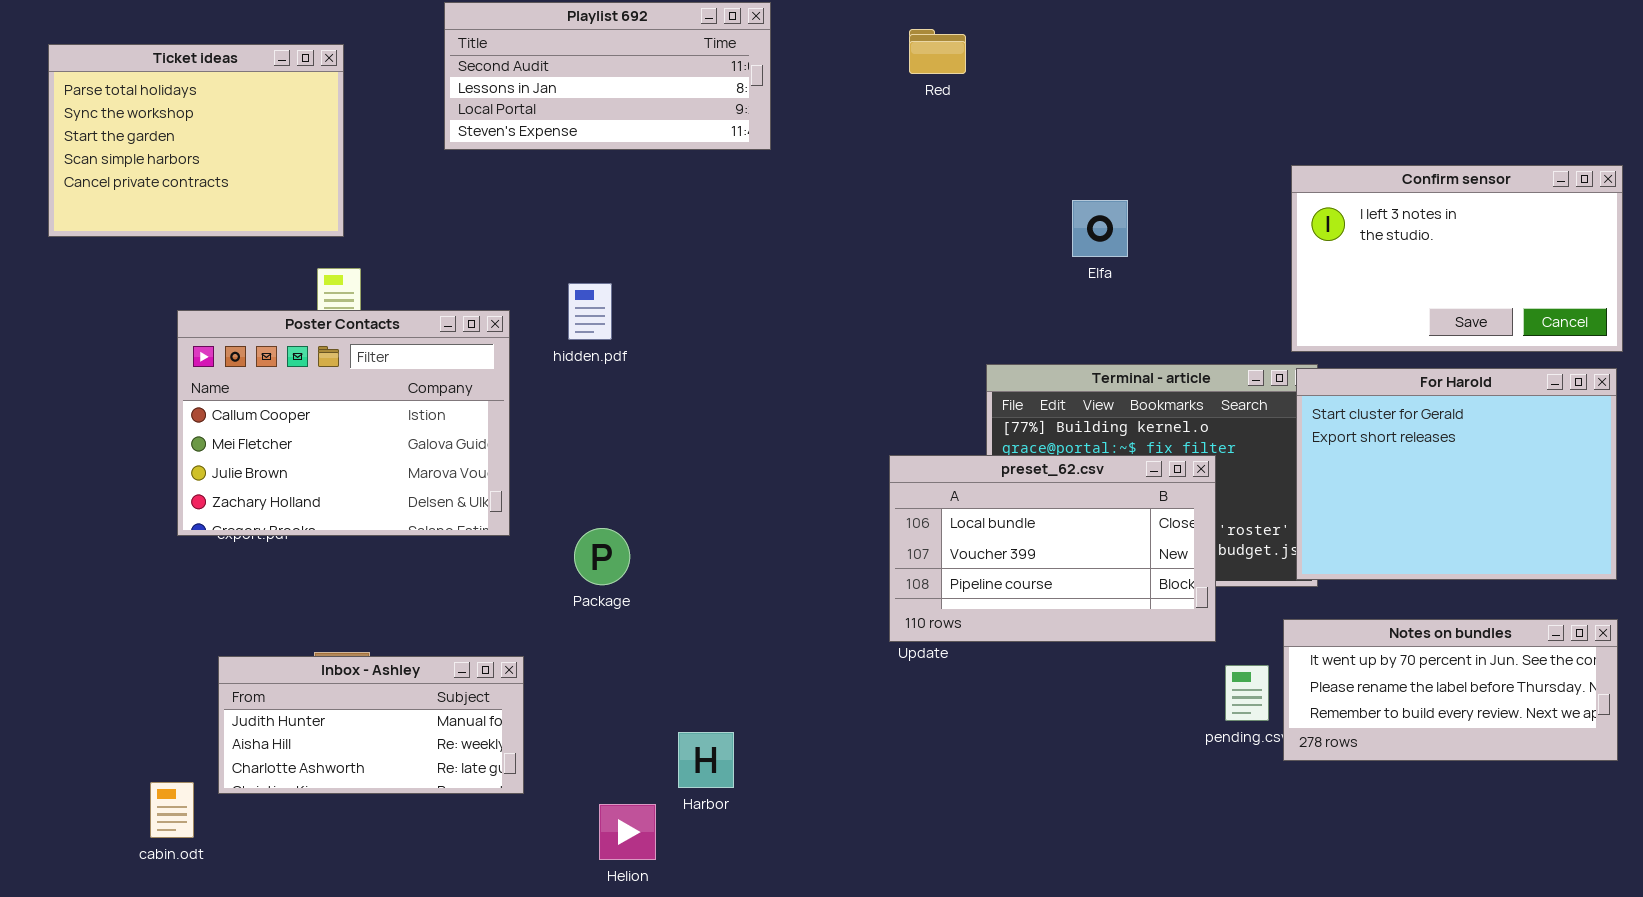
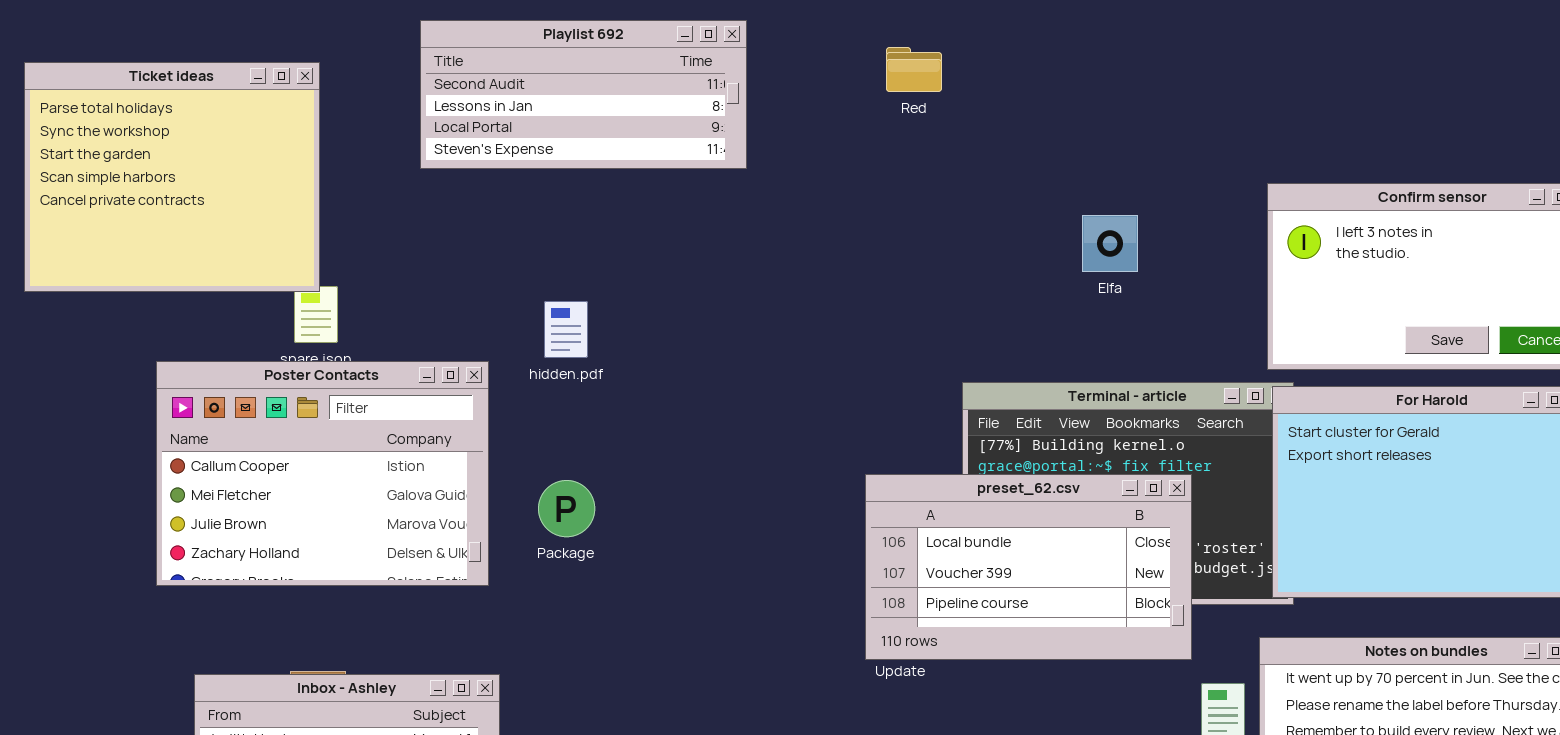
Ticket ideas: [48,44,344,237] -> [24,62,320,292], resized
Elfa: [1072,200,1128,257] -> [1082,215,1138,272], moved
Poster Contacts: [177,310,510,536] -> [156,361,489,586], moved
Package: [574,528,630,585] -> [538,480,595,537], moved

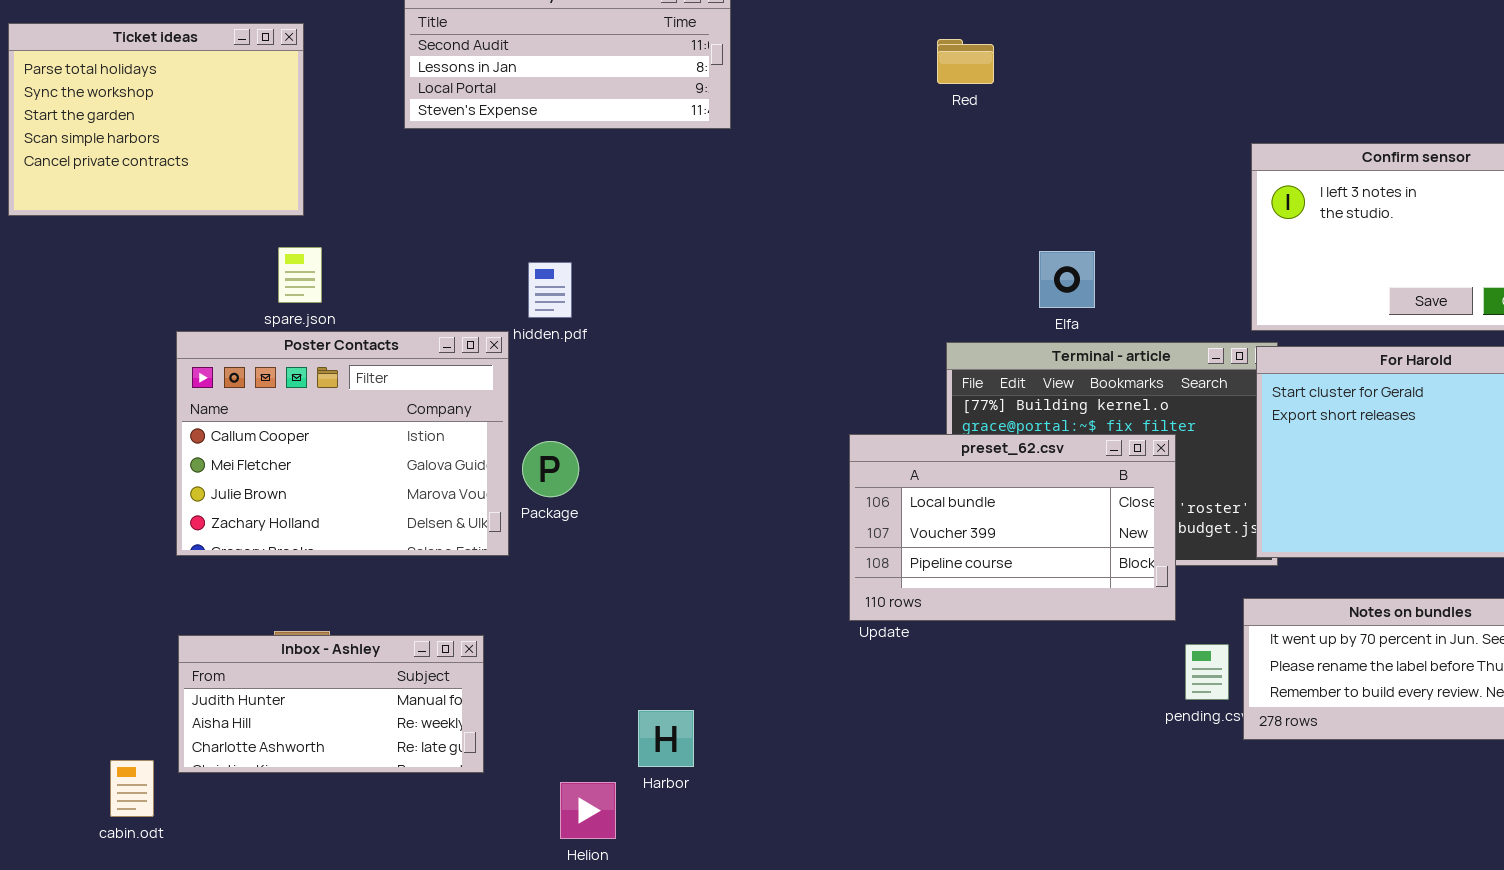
Red: [886,47,942,92] -> [937,39,994,84], moved
Ticket ideas: [24,62,320,292] -> [8,23,304,216], resized
Elfa: [1082,215,1138,272] -> [1039,251,1095,308], moved
Poster Contacts: [156,361,489,586] -> [176,331,509,556], moved

